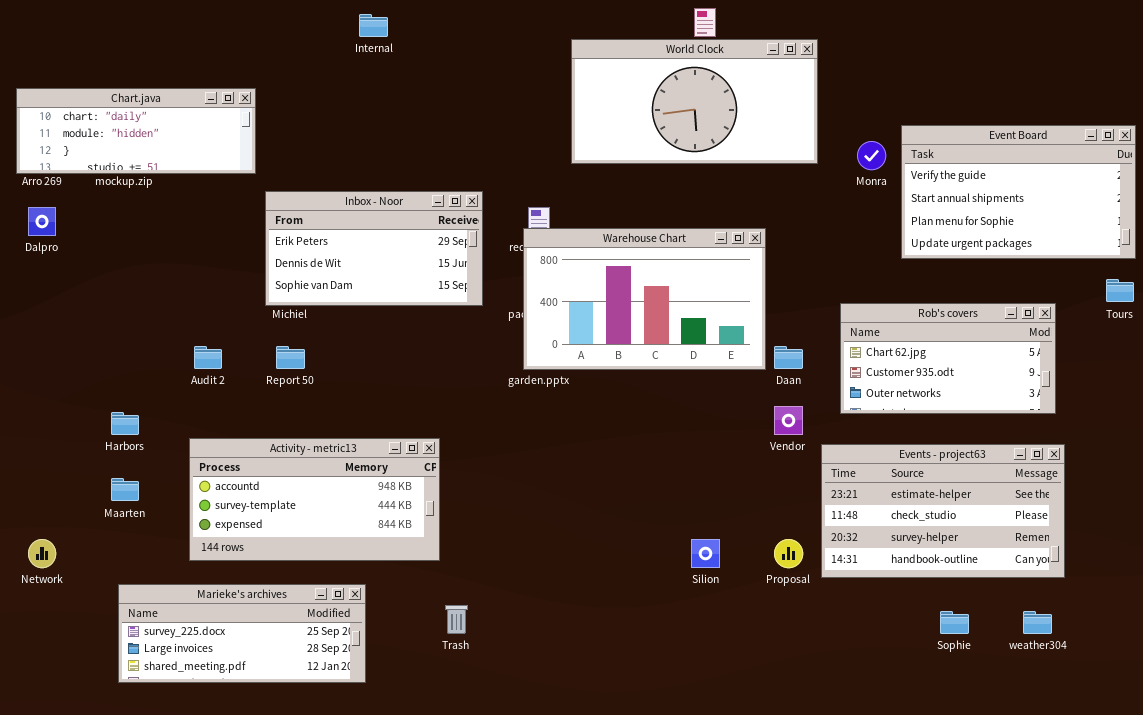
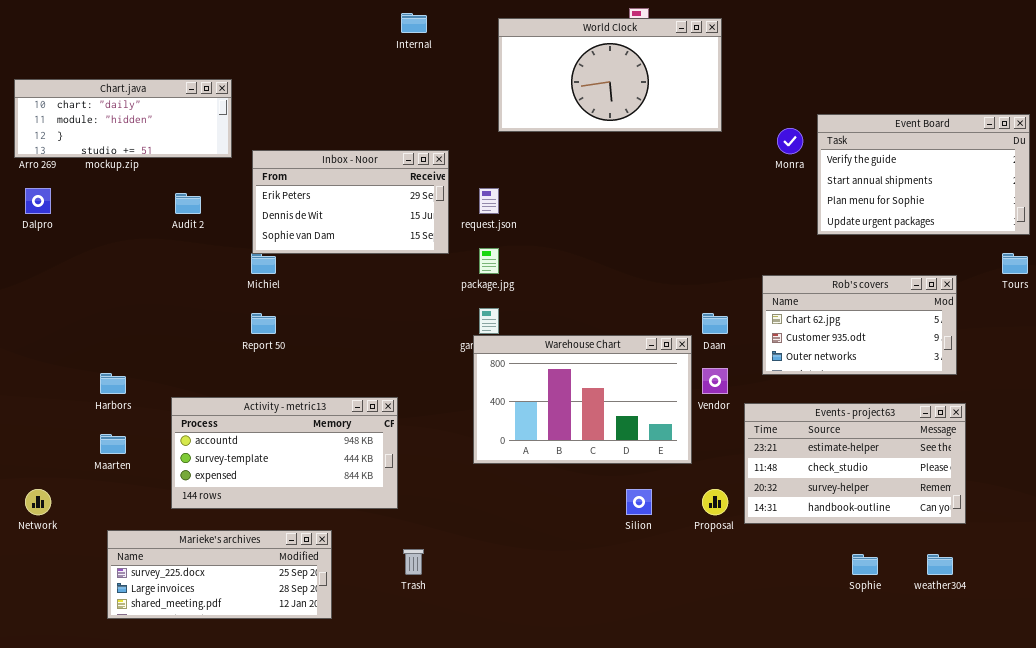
Internal: [359,14,388,37] -> [401,13,427,33], moved
World Clock: [571,39,818,164] -> [498,18,722,132], moved
Inbox - Noor: [265,191,483,306] -> [252,150,449,254], moved
Warehouse Chart: [523,228,766,370] -> [473,335,692,464], moved
Audit 2: [194,346,222,369] -> [175,193,201,214], moved

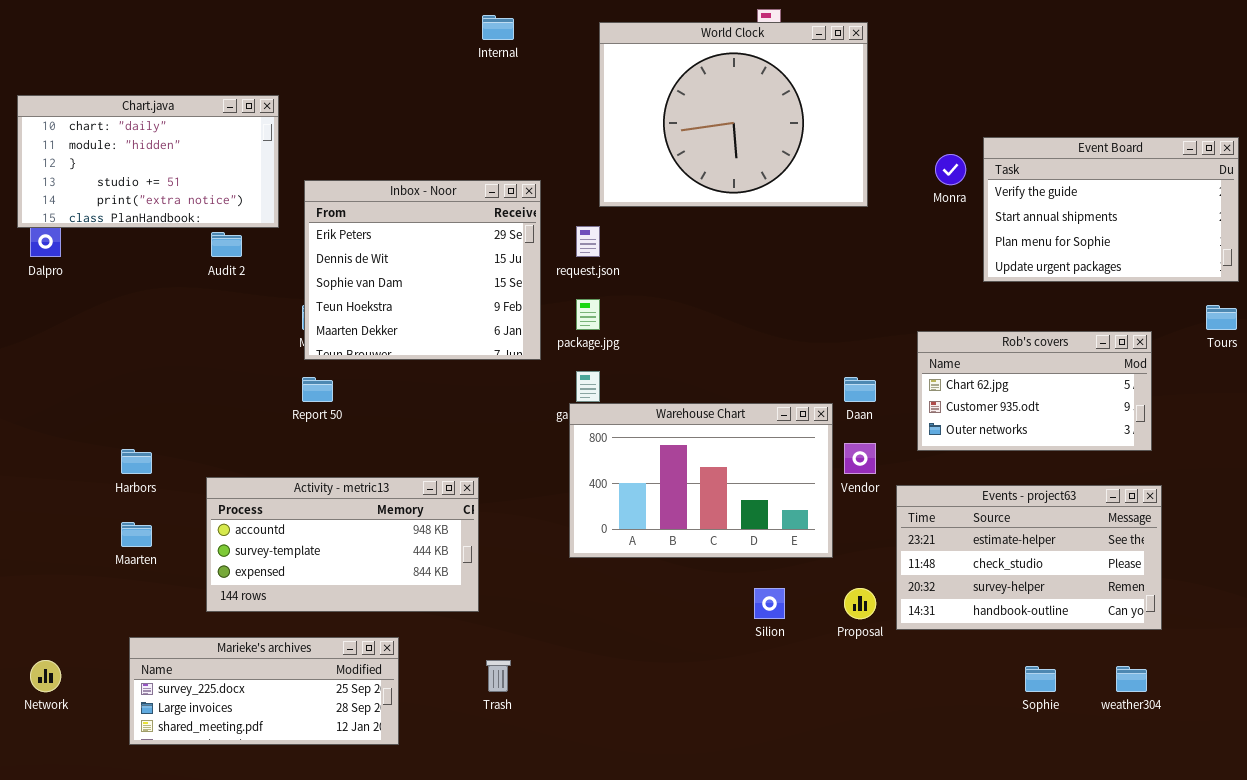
World Clock: [498,18,722,132] -> [599,22,868,207], resized
Chart.java: [14,79,232,158] -> [17,95,279,228], resized
Inbox - Noor: [252,150,449,254] -> [304,180,541,360], resized
Network: [25,489,51,515] -> [30,660,61,692], moved

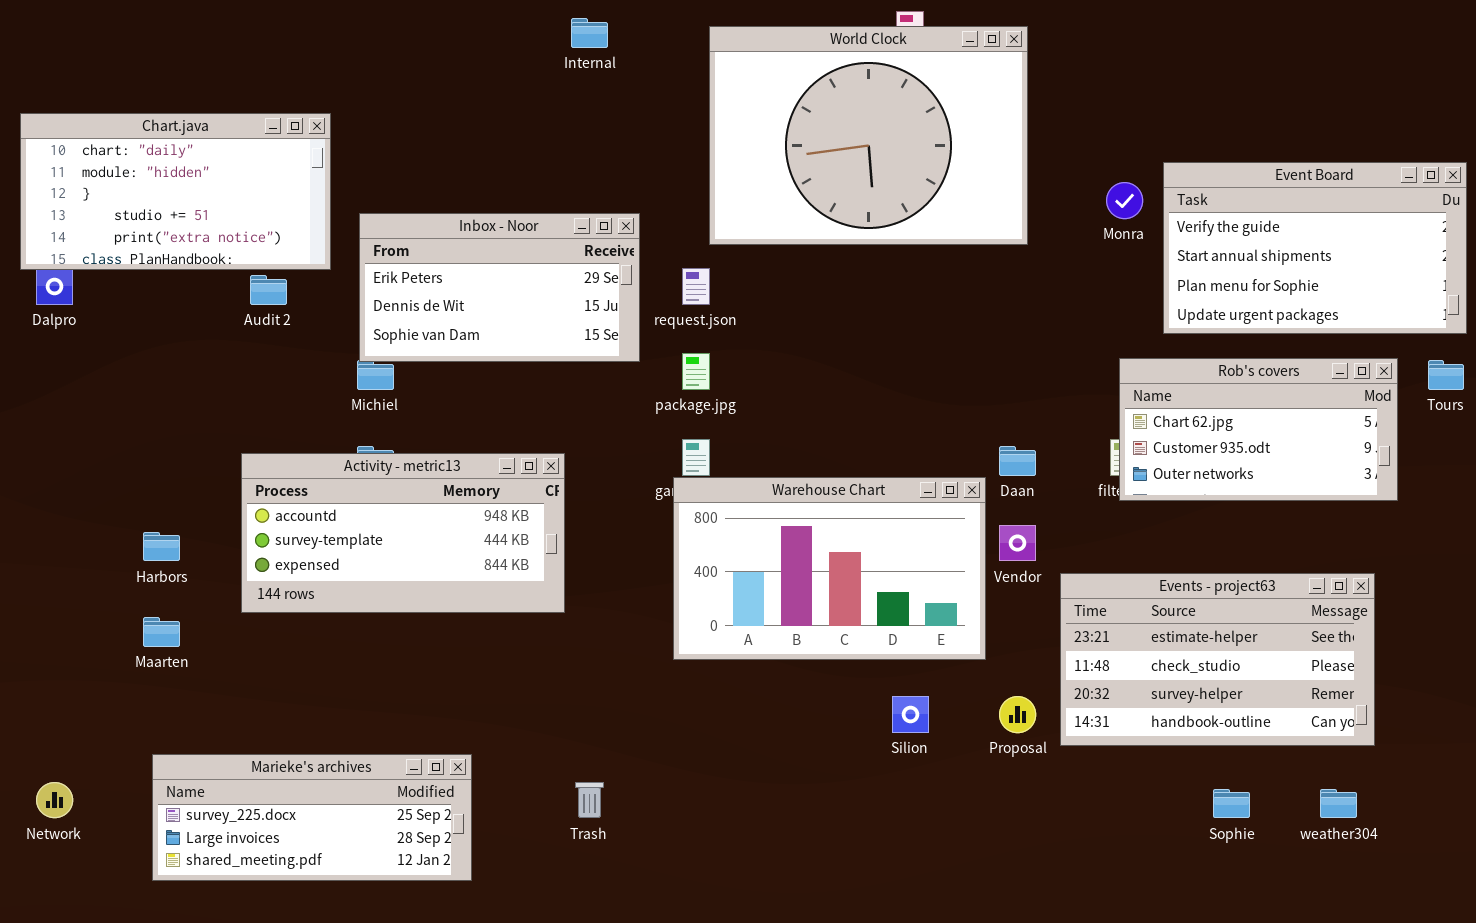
Inbox - Noor: [304,180,541,360] -> [359,213,640,362], resized
Rob's covers: [917,331,1152,451] -> [1119,358,1398,501], moved
Activity - metric13: [206,477,479,612] -> [241,453,565,613], moved

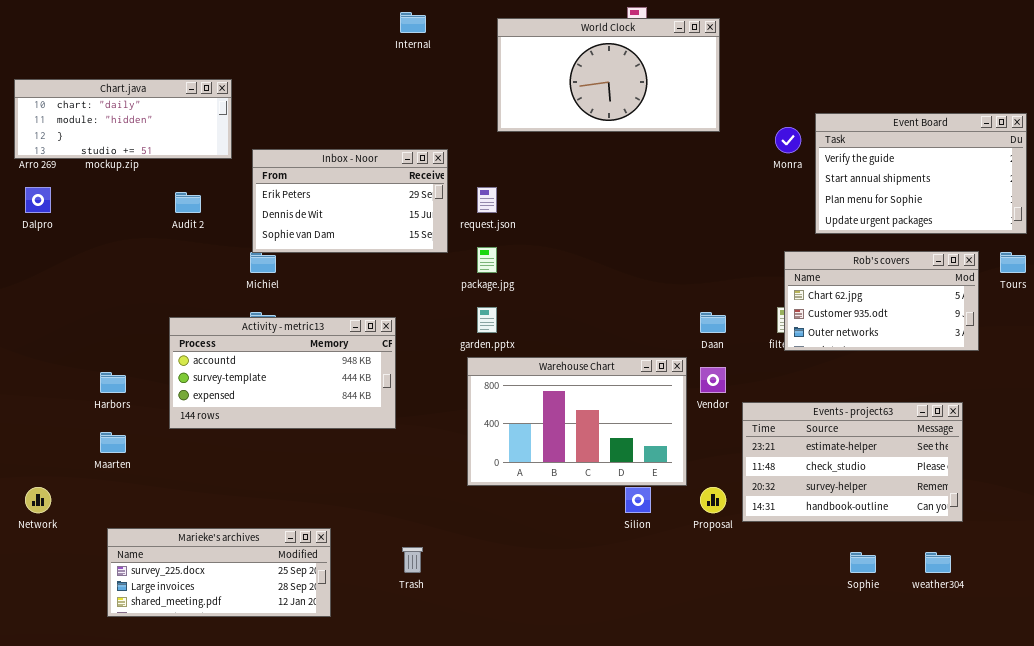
World Clock: [709,26,1028,245] -> [497,18,720,132], resized
Chart.java: [20,113,331,270] -> [14,79,232,159], resized
Warehouse Chart: [673,477,986,660] -> [467,357,687,486], moved
Network: [36,782,73,818] -> [25,487,51,513], moved

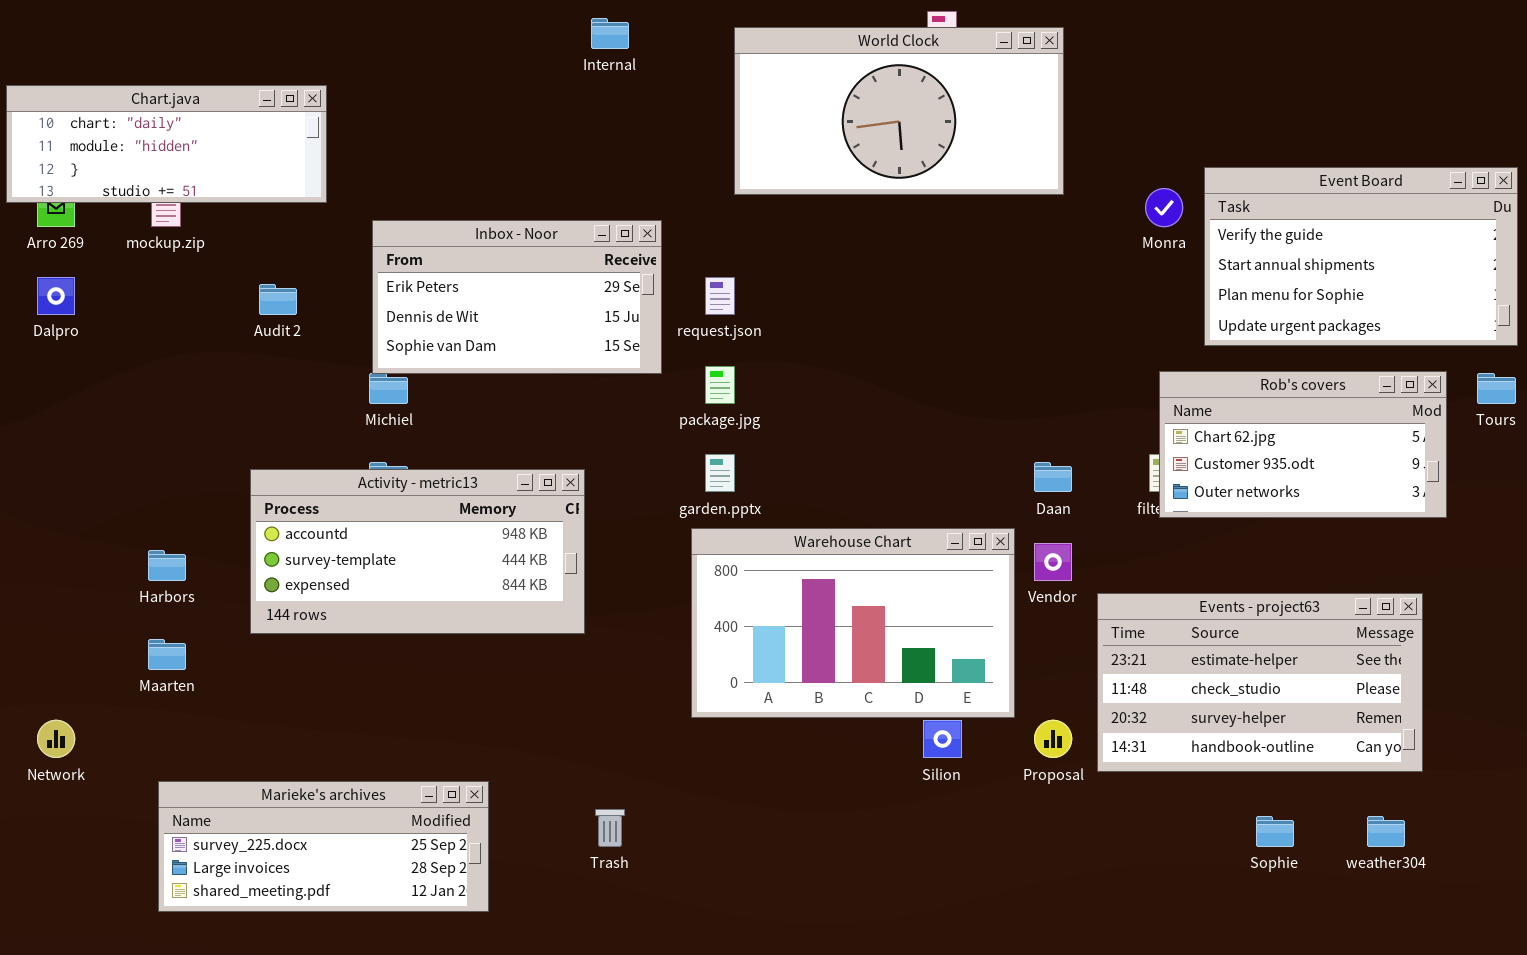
Chart.java: [14,79,232,159] -> [6,85,327,203], moved

